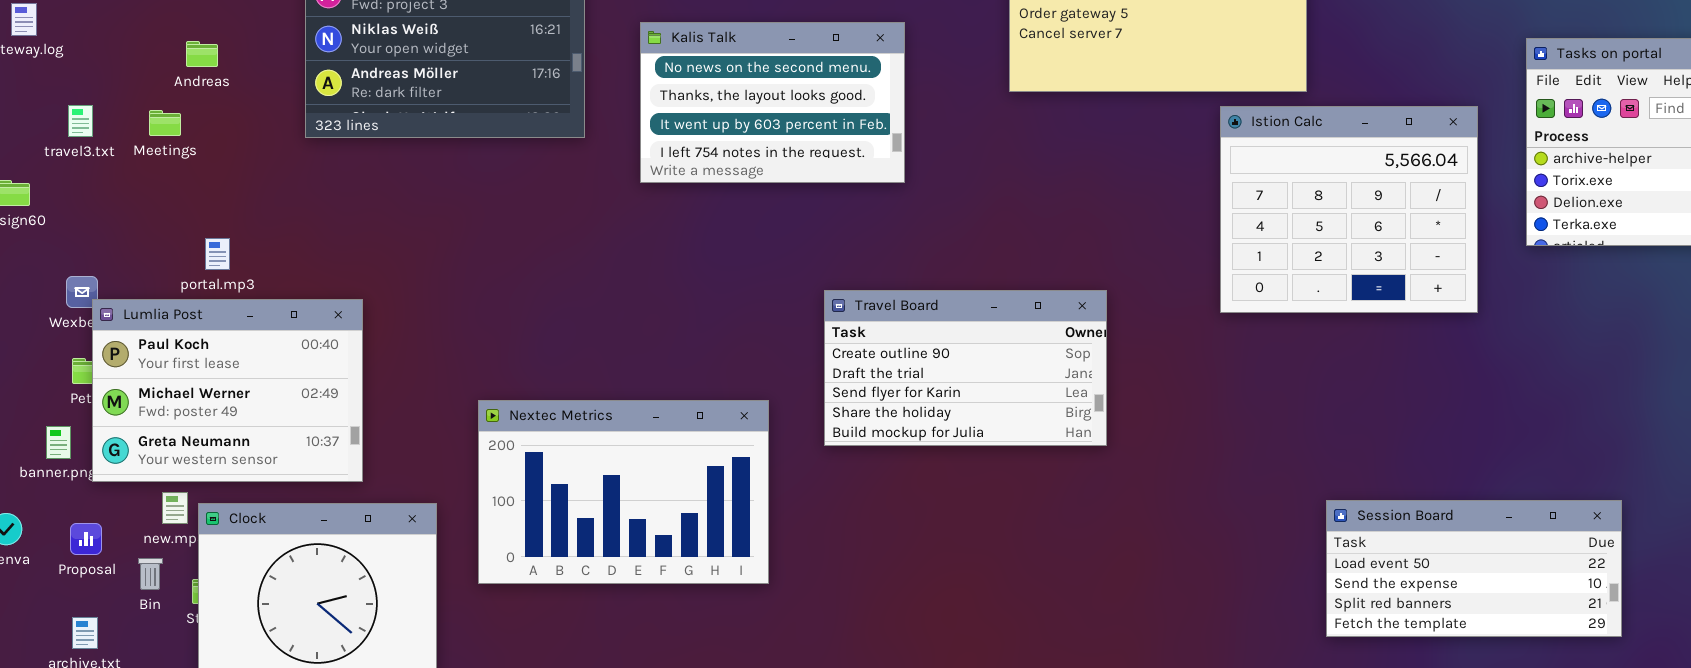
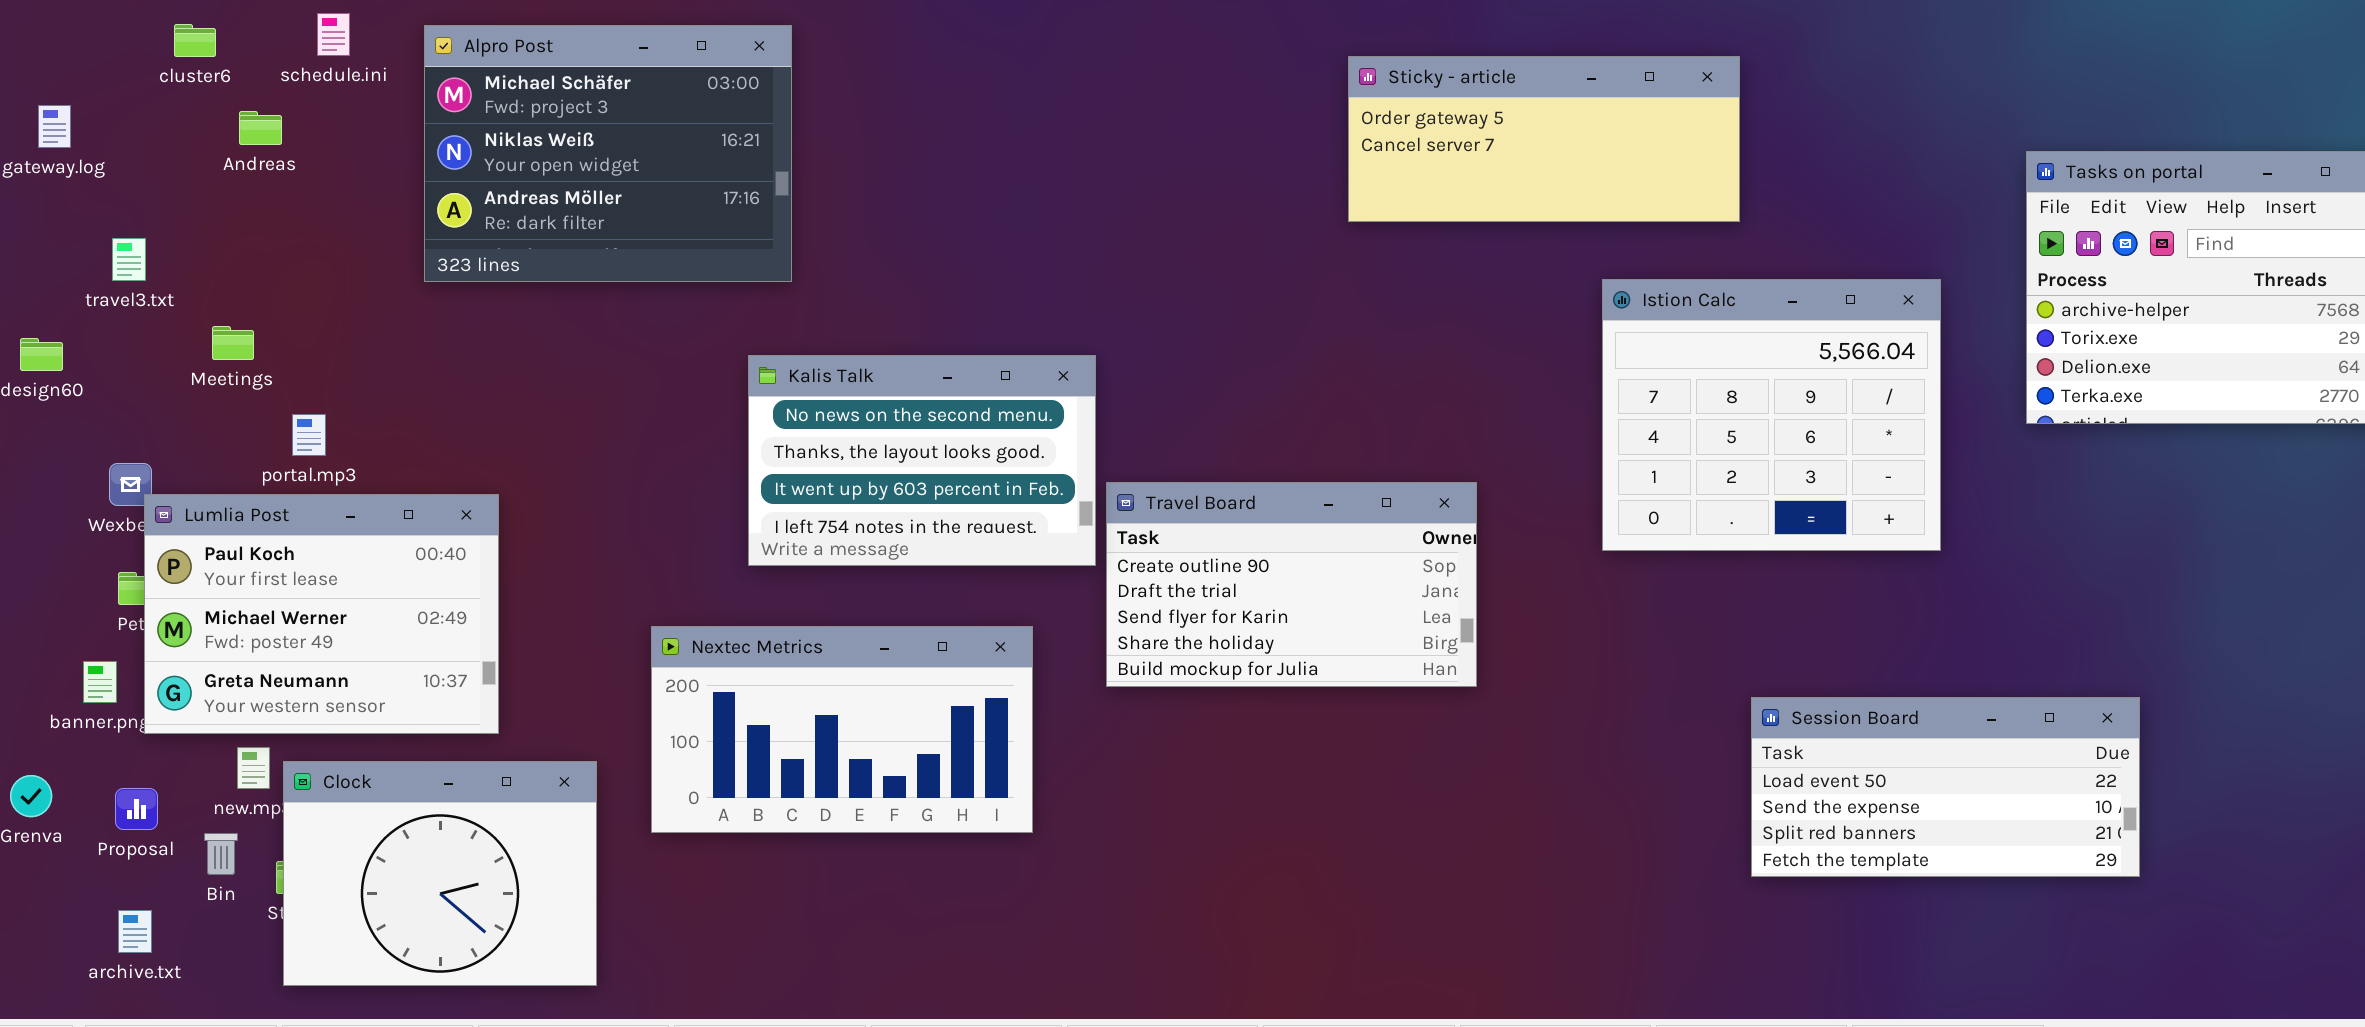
Kalis Talk: [640,22,905,183] -> [748,355,1096,566], moved
Andreas: [186,41,218,67] -> [239,111,282,145], moved
Istion Calc: [1220,106,1478,313] -> [1602,279,1941,551], moved
Meetings: [149,110,181,136] -> [212,326,254,360], moved
Nextec Metrics: [478,400,769,584] -> [651,626,1033,833], resized
Session Board: [1326,500,1622,637] -> [1751,697,2140,877], moved

